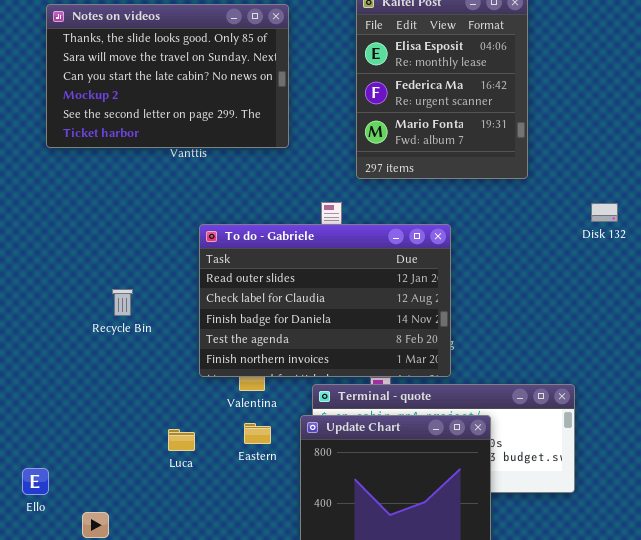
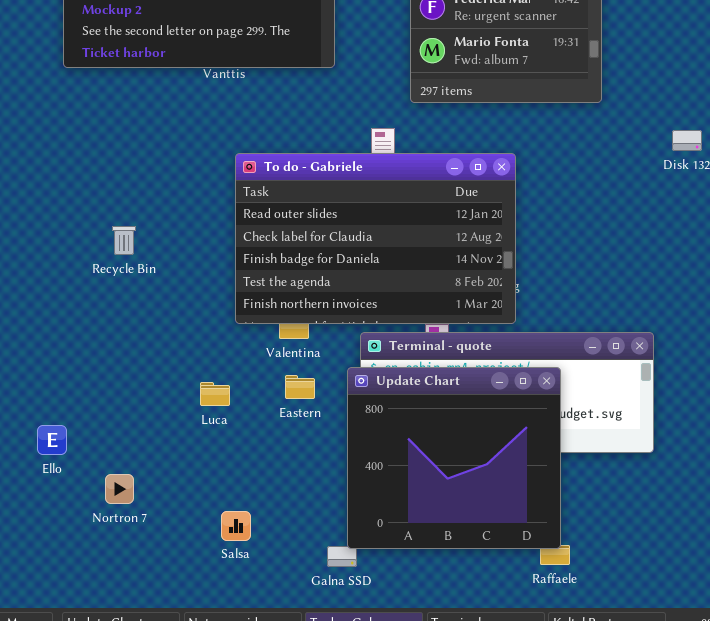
Recycle Bin: [112,289,133,316] -> [112,226,136,255], moved

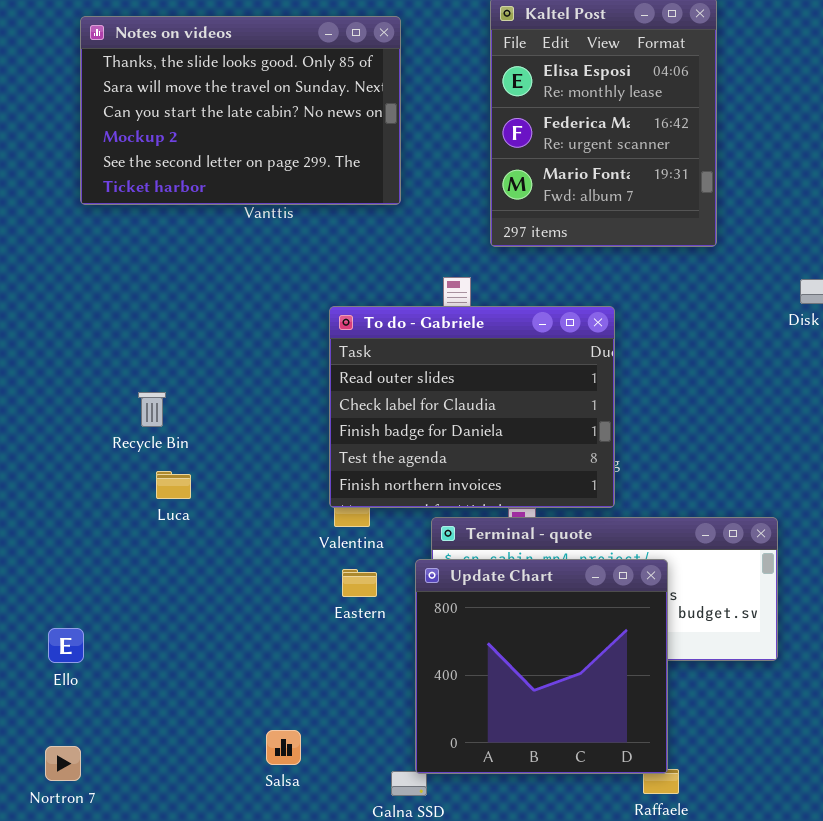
To do - Gabriele: [235,153,516,324] -> [329,306,615,508], resized
Luca: [200,382,230,406] -> [156,471,191,499], moved
Nortron 7: [105,474,134,504] -> [45,746,81,781], moved

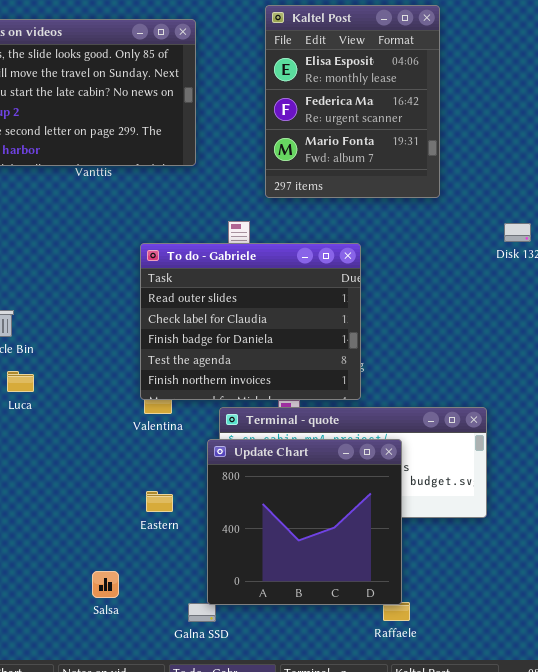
Eastern: [342,569,377,597] -> [146,491,173,512], moved

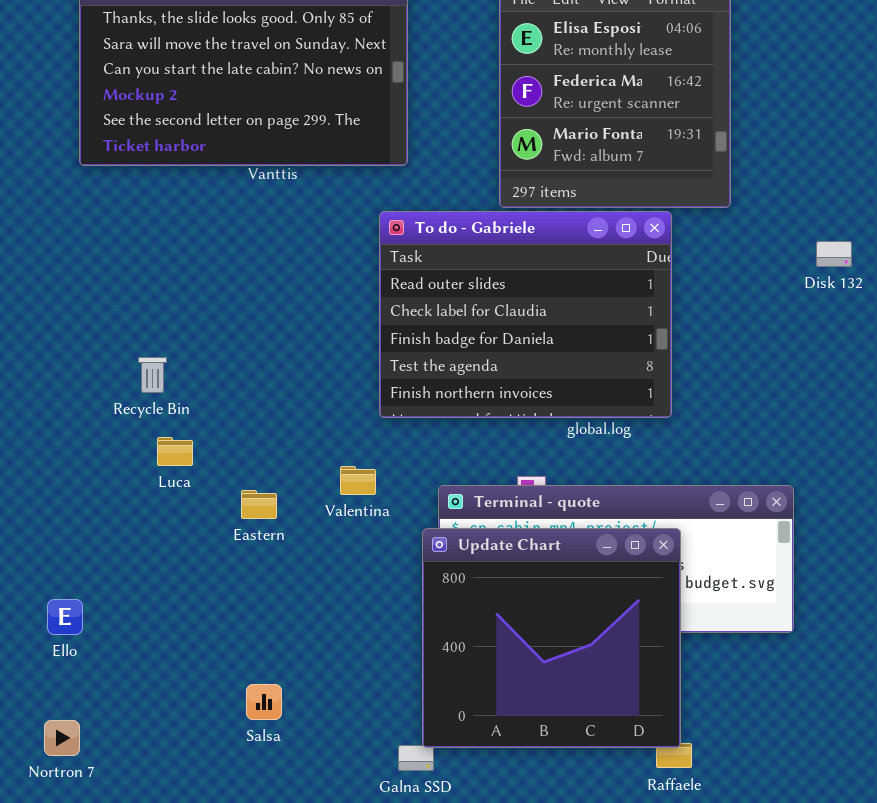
To do - Gabriele: [140,243,361,400] -> [379,211,672,418], moved
Eastern: [146,491,173,512] -> [241,490,277,519], moved
Salsa: [92,571,119,598] -> [246,684,282,720], moved

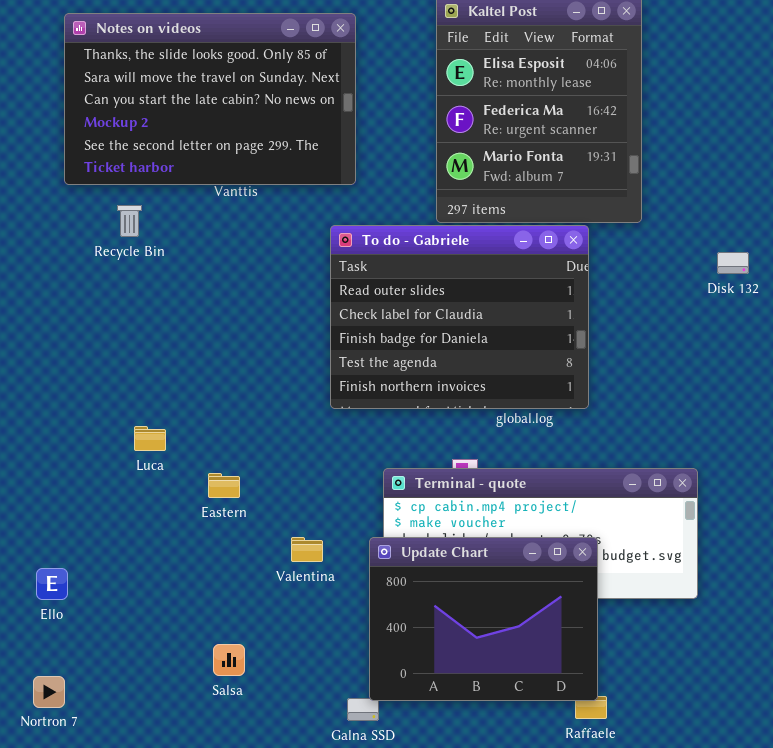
Recycle Bin: [138,357,167,393] -> [117,205,142,237], moved
Valentina: [340,466,376,495] -> [291,537,323,562], moved
Update Chart: [422,528,681,748] -> [369,537,598,701], resized

